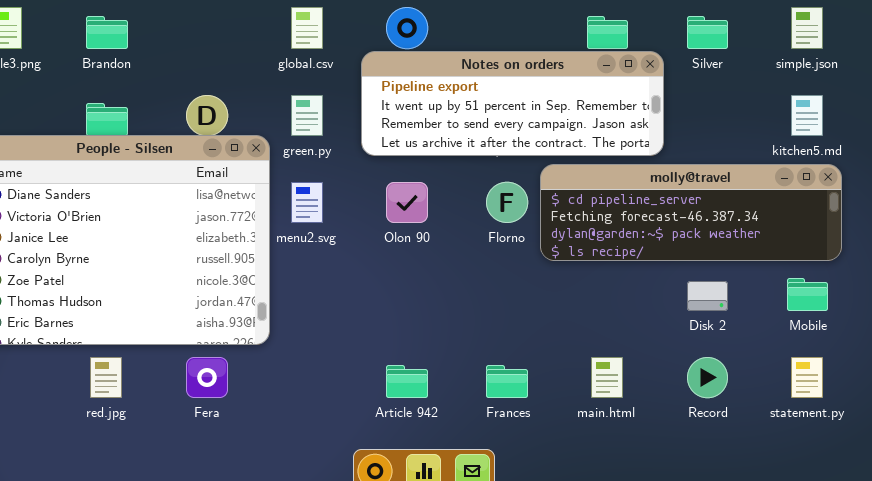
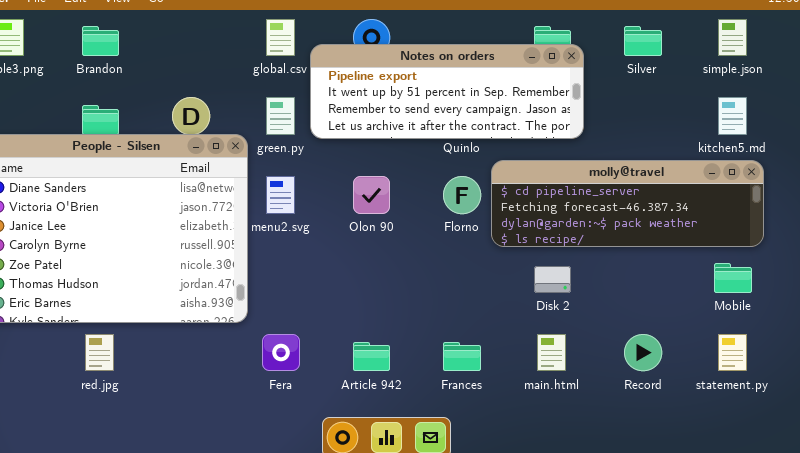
Notes on orders: [361,51,664,156] -> [310,44,584,139], moved
Disk 2: [687,281,728,311] -> [534,266,571,293], moved
Fera: [186,357,228,398] -> [262,334,300,371], moved

